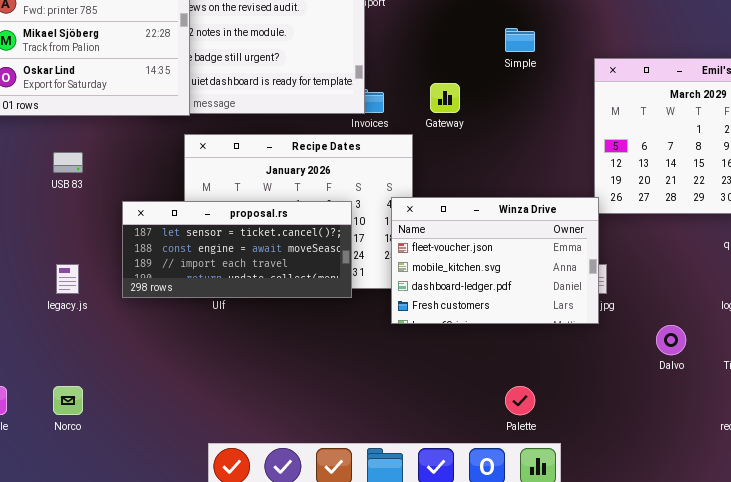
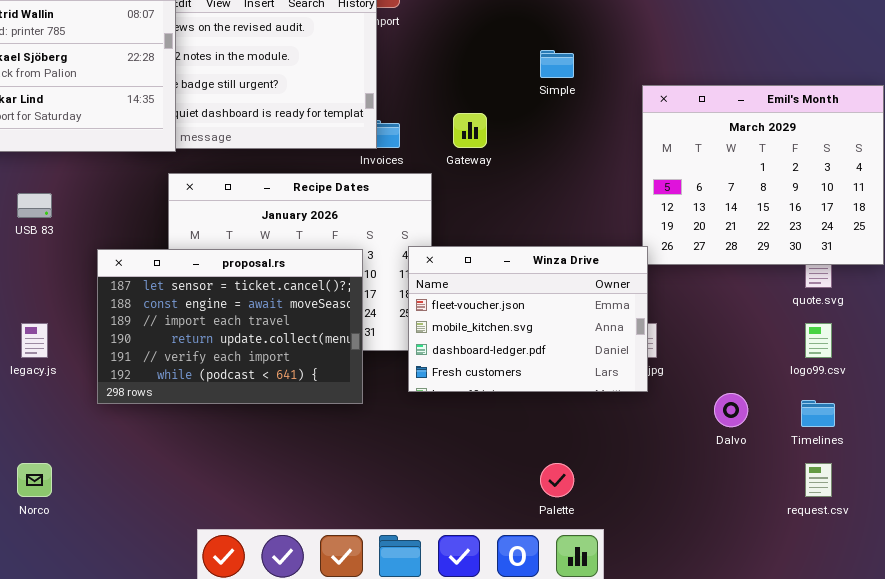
proposal.rs: [122,201,352,298] -> [97,249,363,404], resized

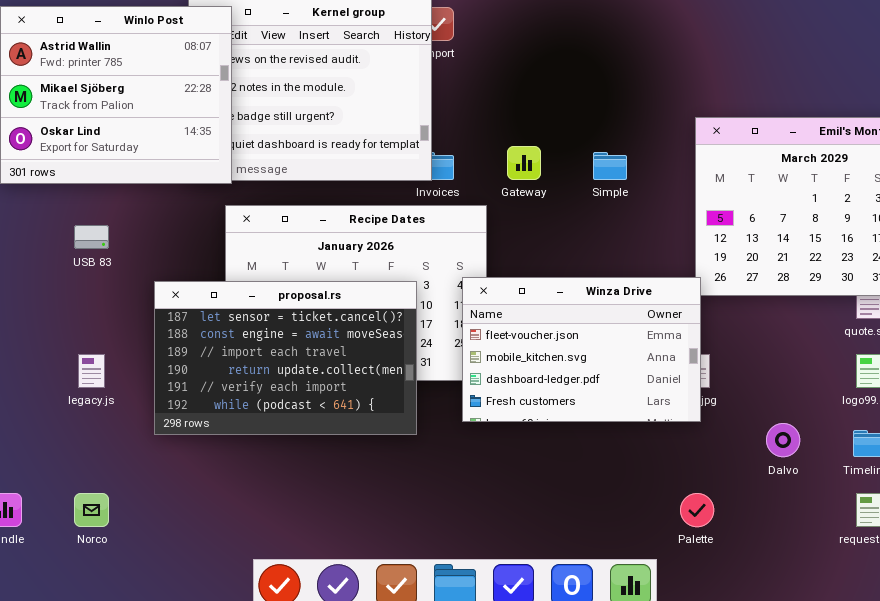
Simple: [540,50,574,78] -> [593,152,627,180], moved
Palette: [540,463,574,497] -> [680,493,714,527], moved

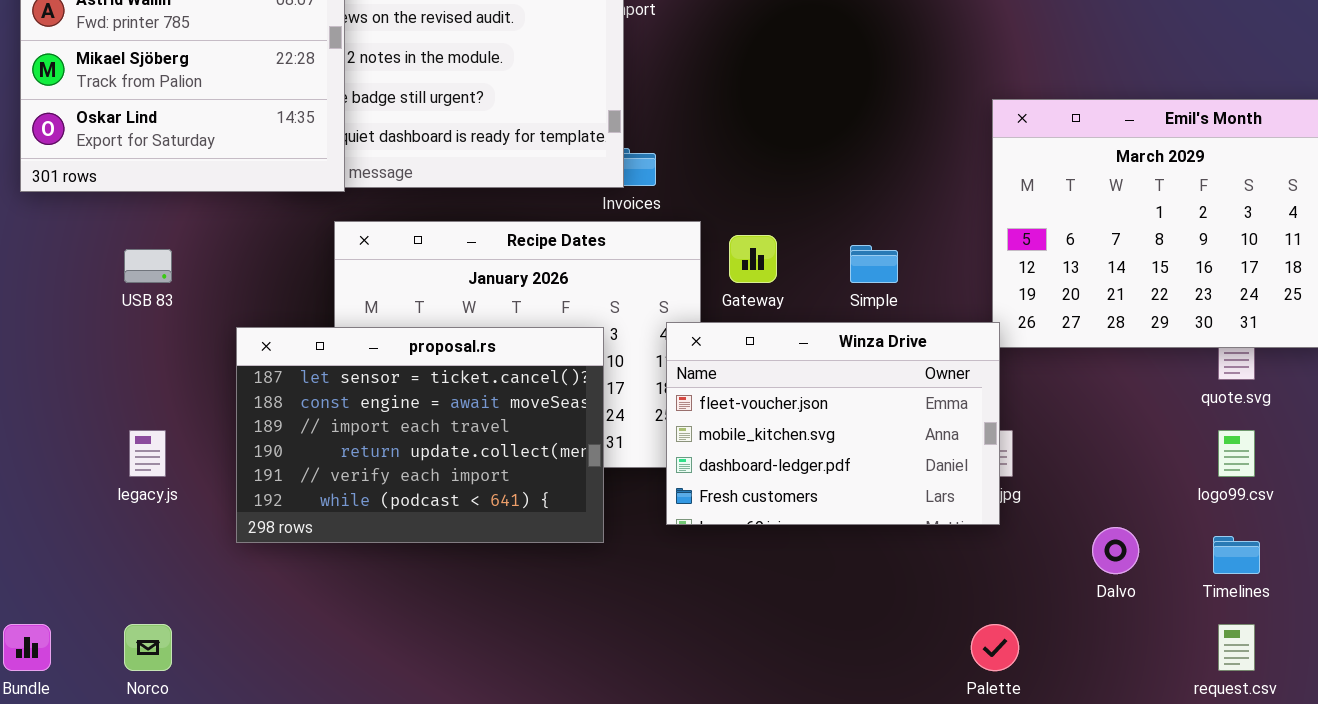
Gateway: [507,146,541,180] -> [729,235,777,283], moved
Simple: [593,152,627,180] -> [850,245,898,283], moved

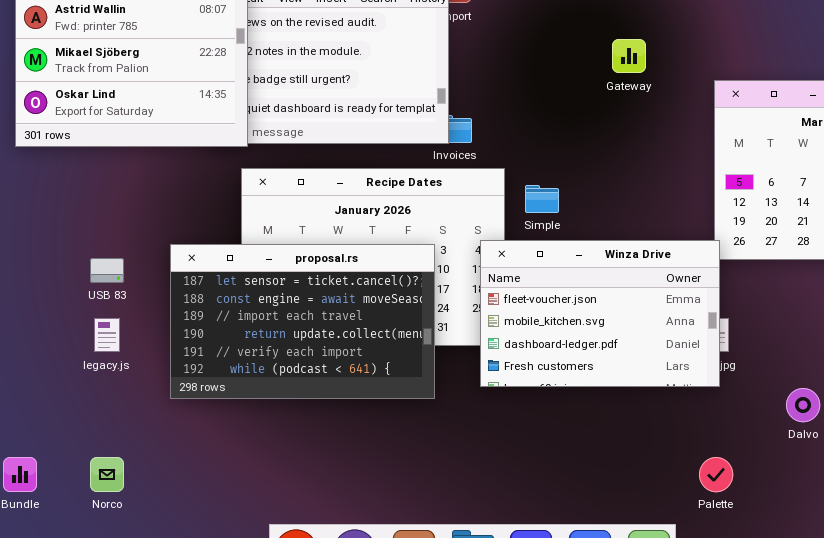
Gateway: [729,235,777,283] -> [612,39,646,73], moved
Simple: [850,245,898,283] -> [525,185,559,213], moved
USB 83: [124,249,172,283] -> [90,258,124,283], moved

